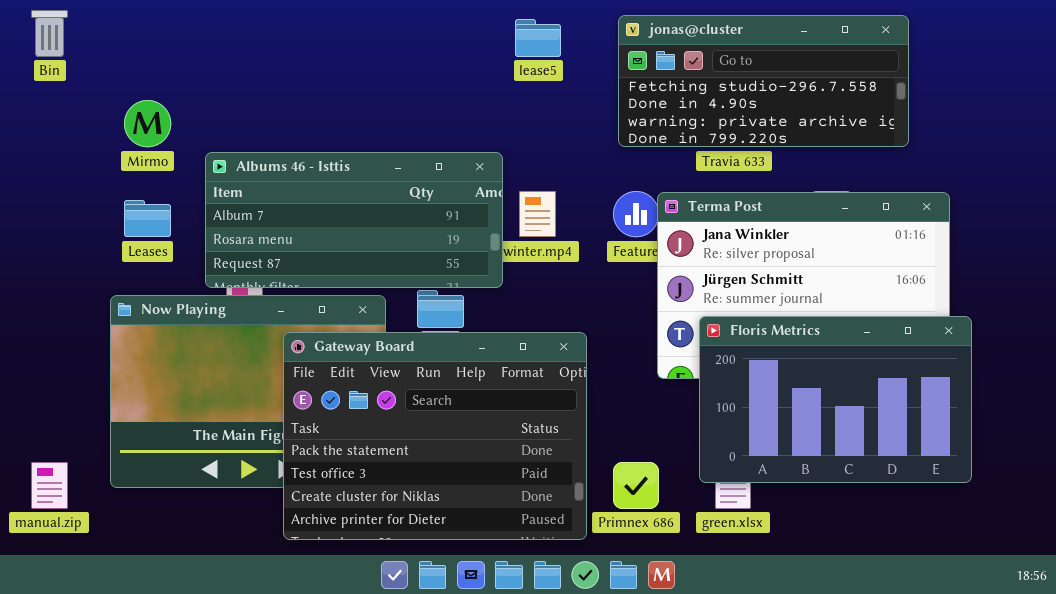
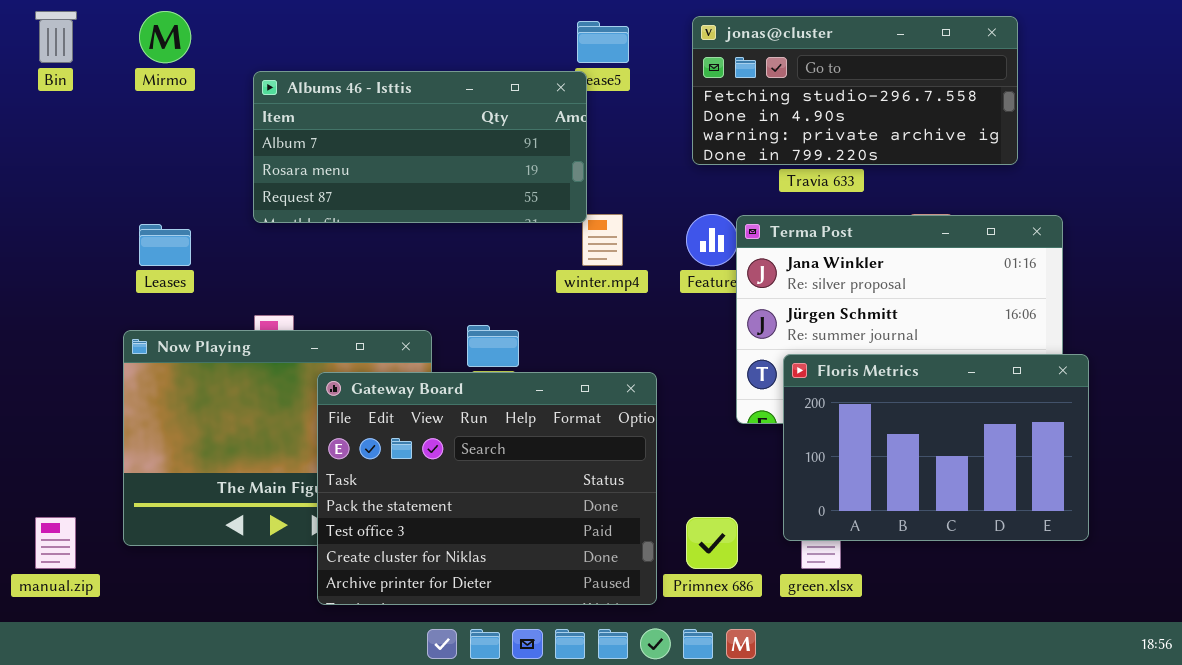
Mirmo: [124,100,171,147] -> [139,11,191,63], moved
Albums 46 - Isttis: [205,152,503,288] -> [253,71,587,223], moved

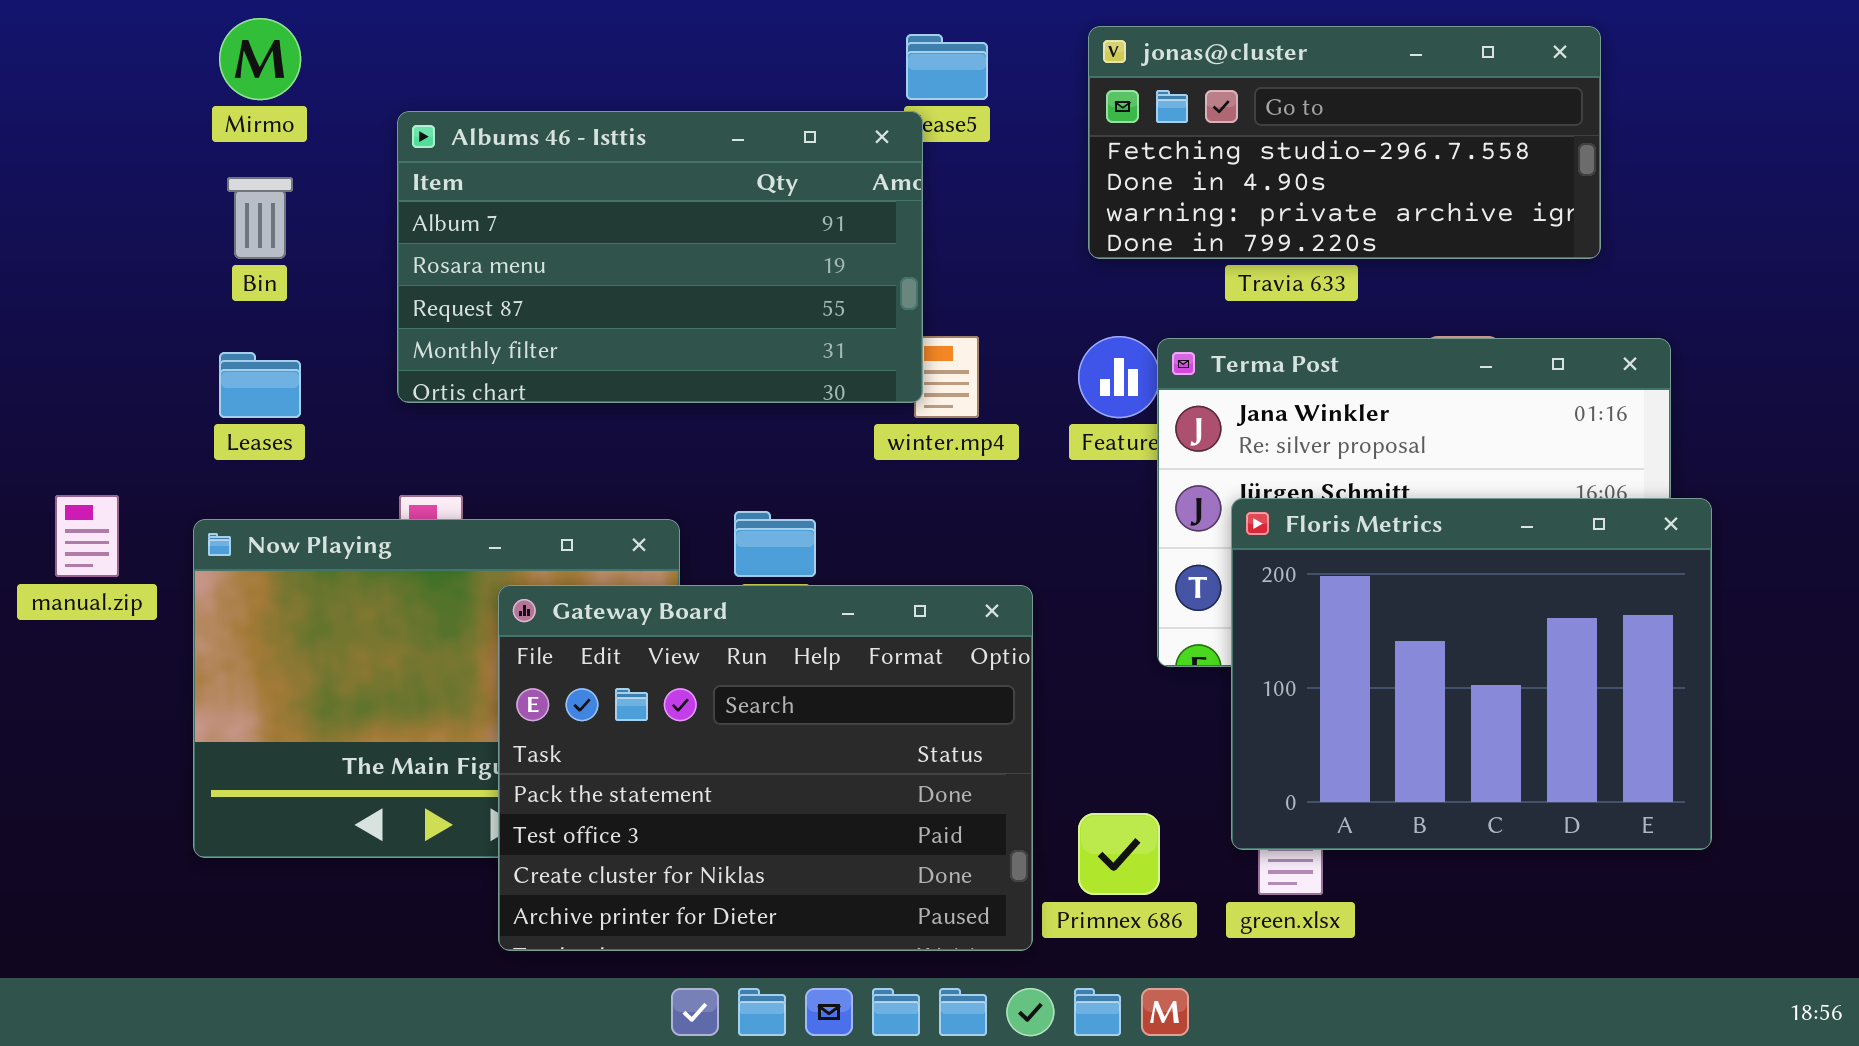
Bin: [35,11,77,63] -> [227,177,293,259], moved
Albums 46 - Isttis: [253,71,587,223] -> [397,111,923,403], resized
Floris Metrics: [783,354,1089,541] -> [1231,498,1712,850], resized
manual.zip: [35,517,76,569] -> [55,495,119,577], moved

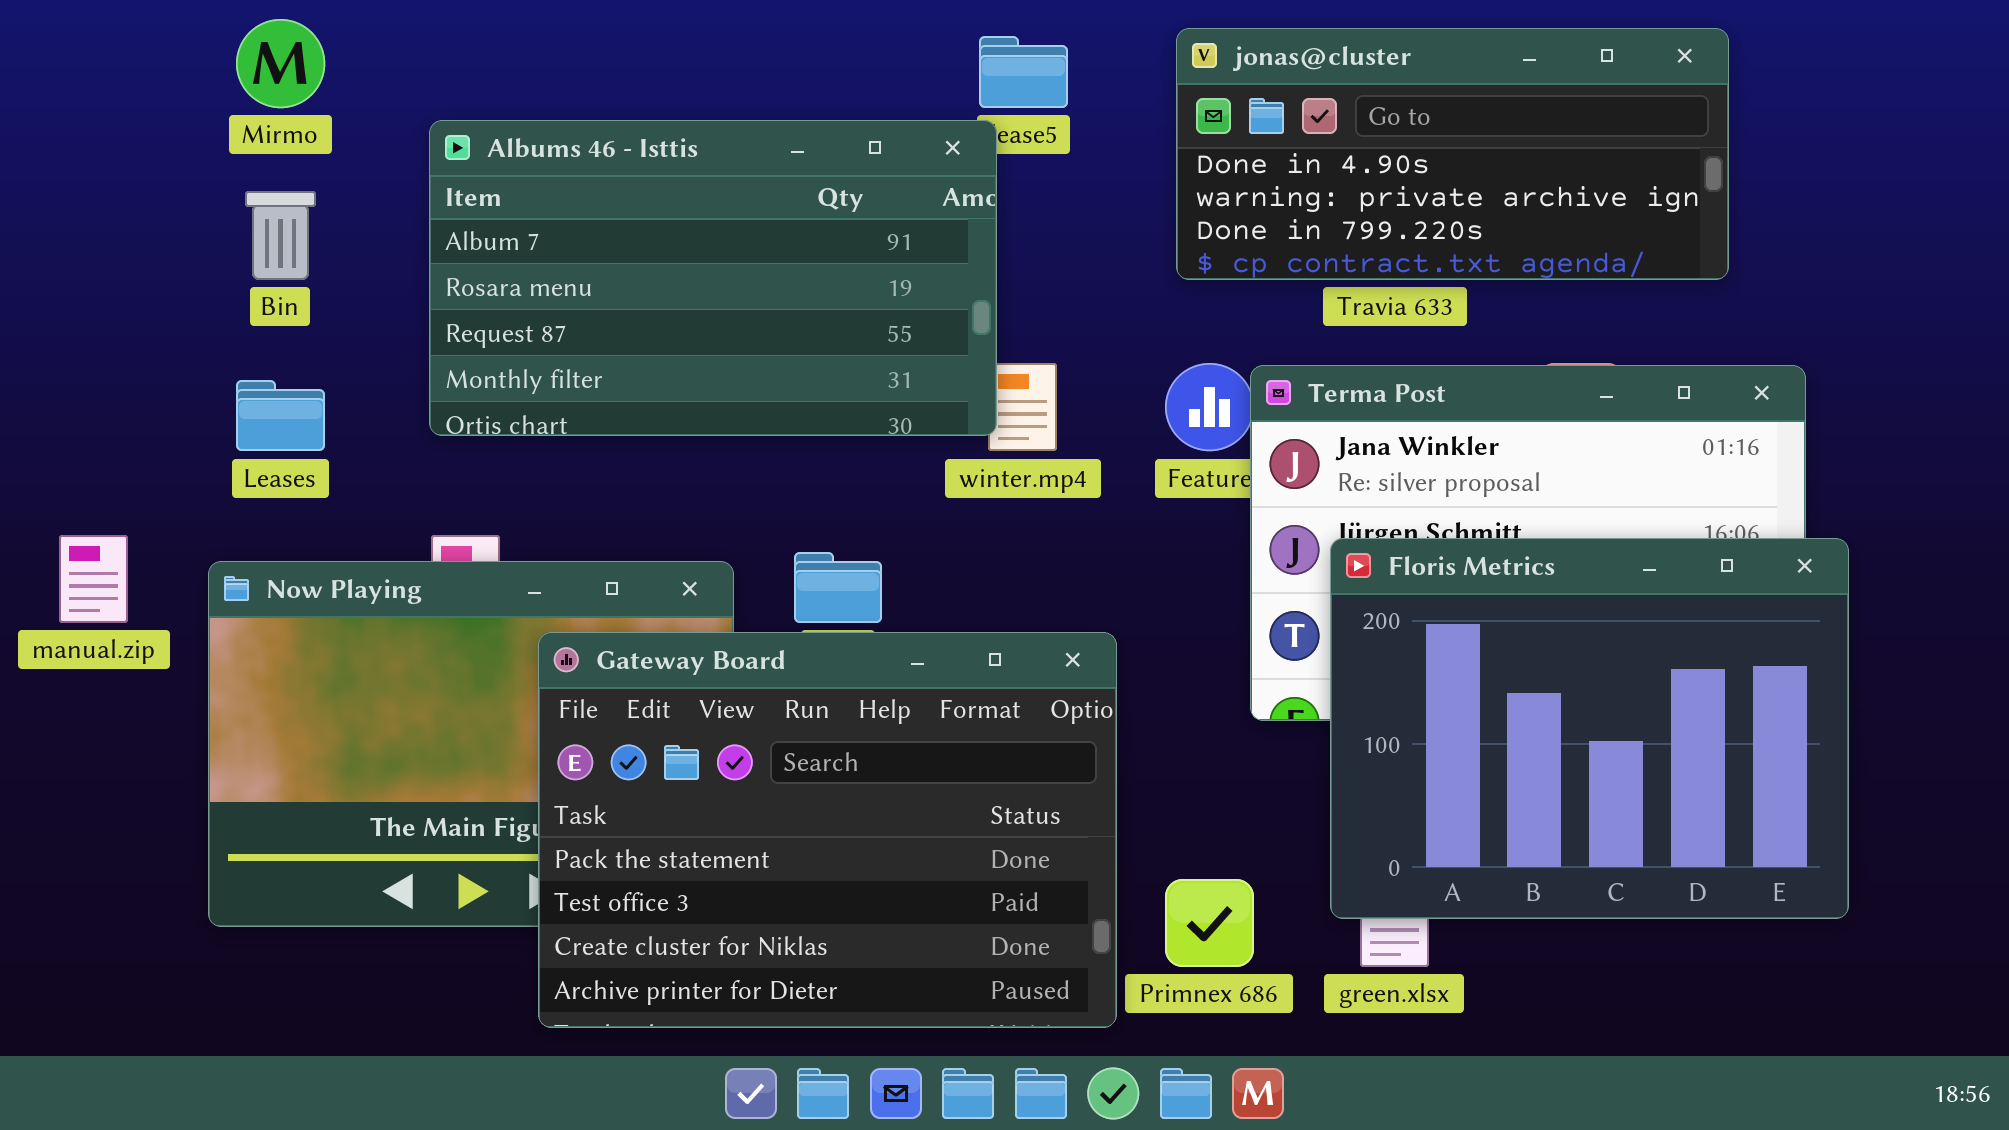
jonas@cluster: [1088,26,1601,259] -> [1176,28,1729,280], scrolled down 1 row

